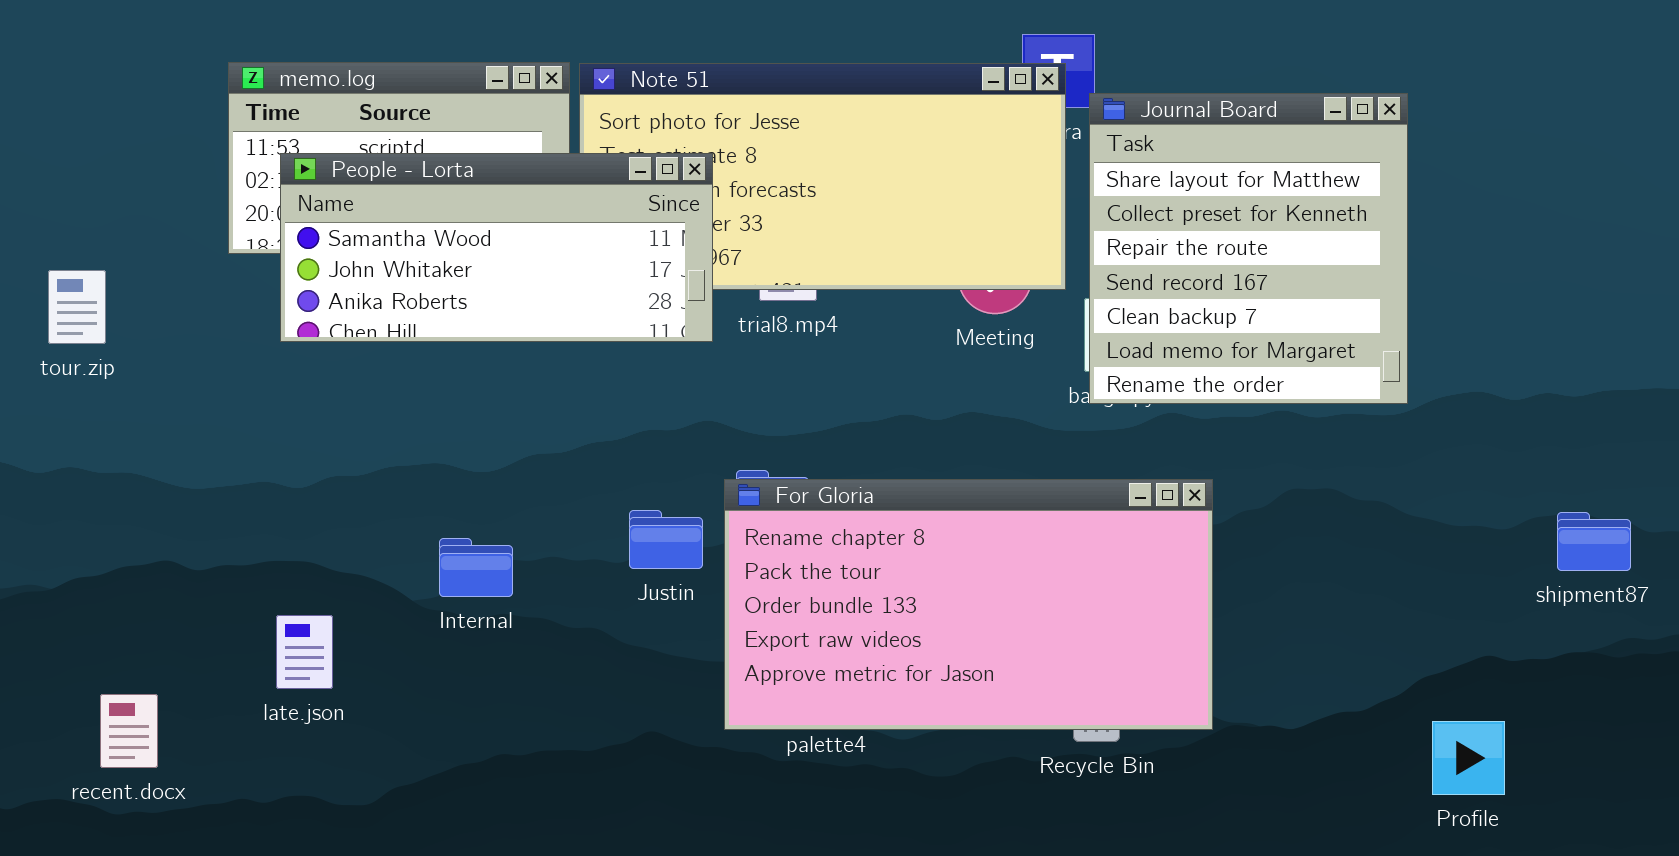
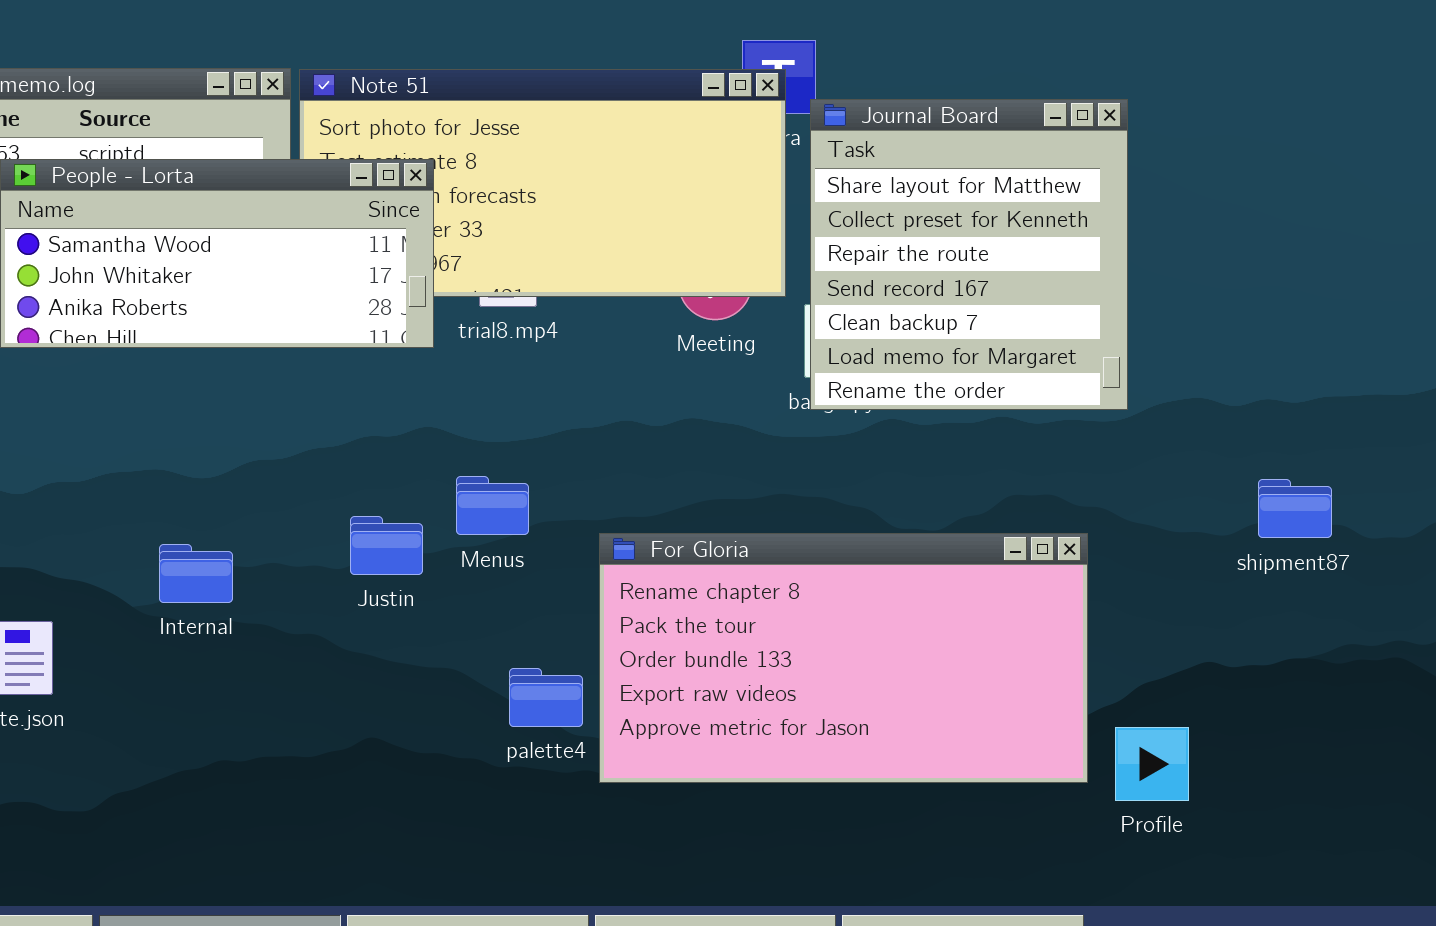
For Gloria: [724,479,1213,730] -> [599,533,1088,783], moved
shipment87: [1557,512,1631,571] -> [1258,479,1332,538], moved
Profile: [1432,721,1505,795] -> [1115,727,1189,801], moved

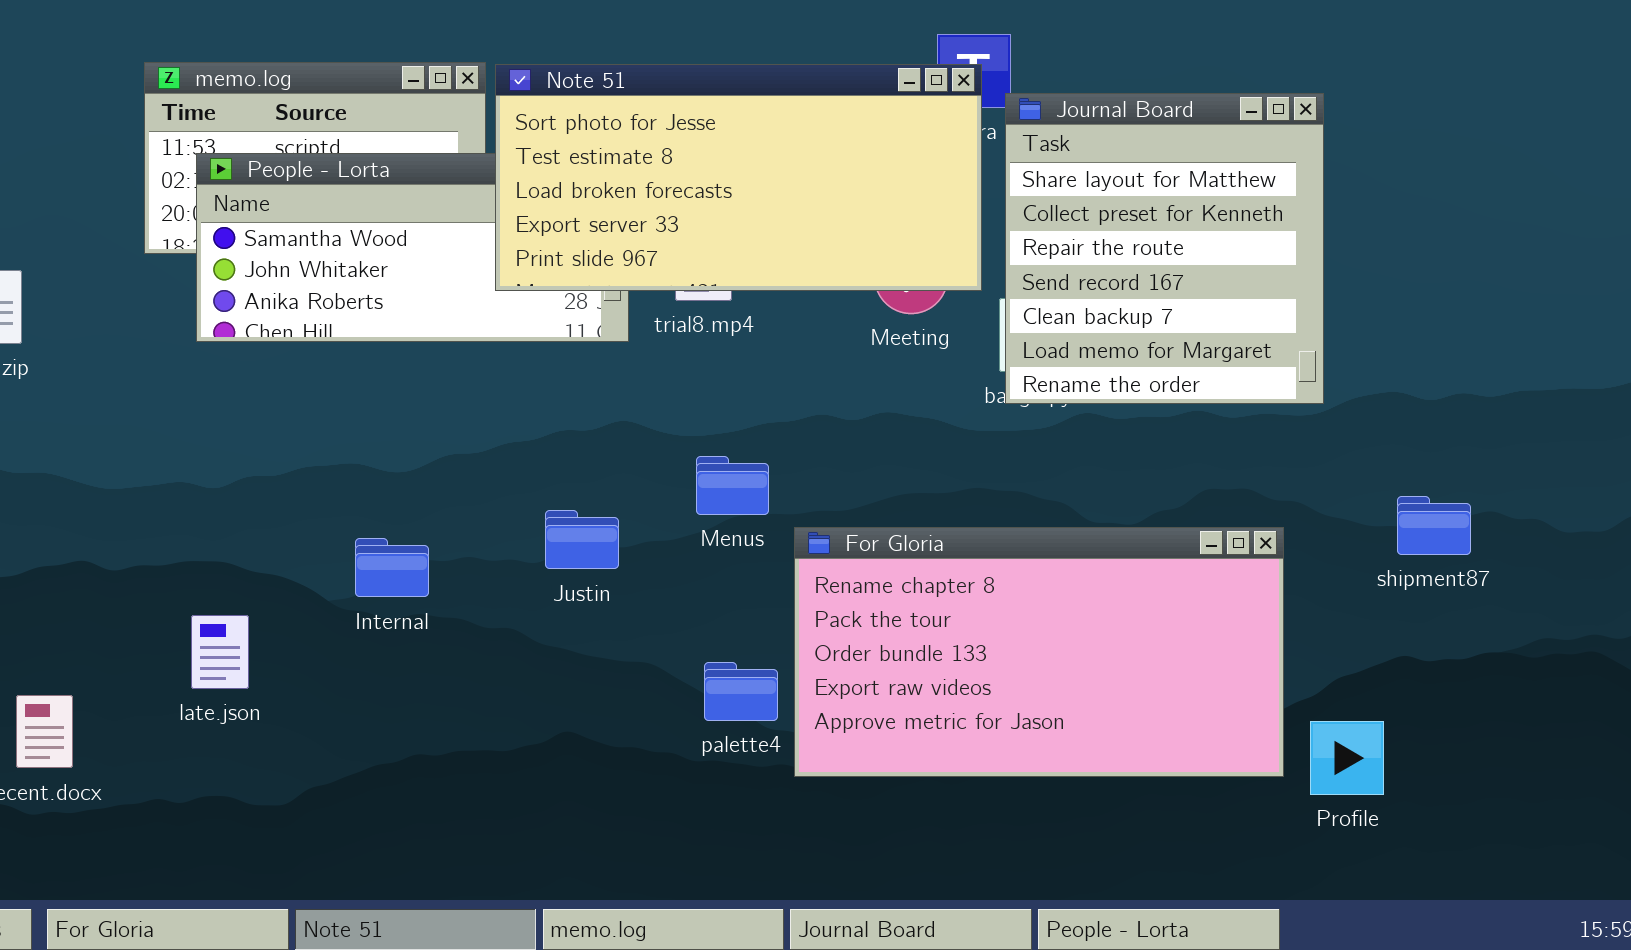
Note 51: [299,69,786,297] -> [495,64,982,291], raised
Menus: [456,476,529,535] -> [696,456,769,515], moved
shipment87: [1258,479,1332,538] -> [1397,496,1471,555], moved

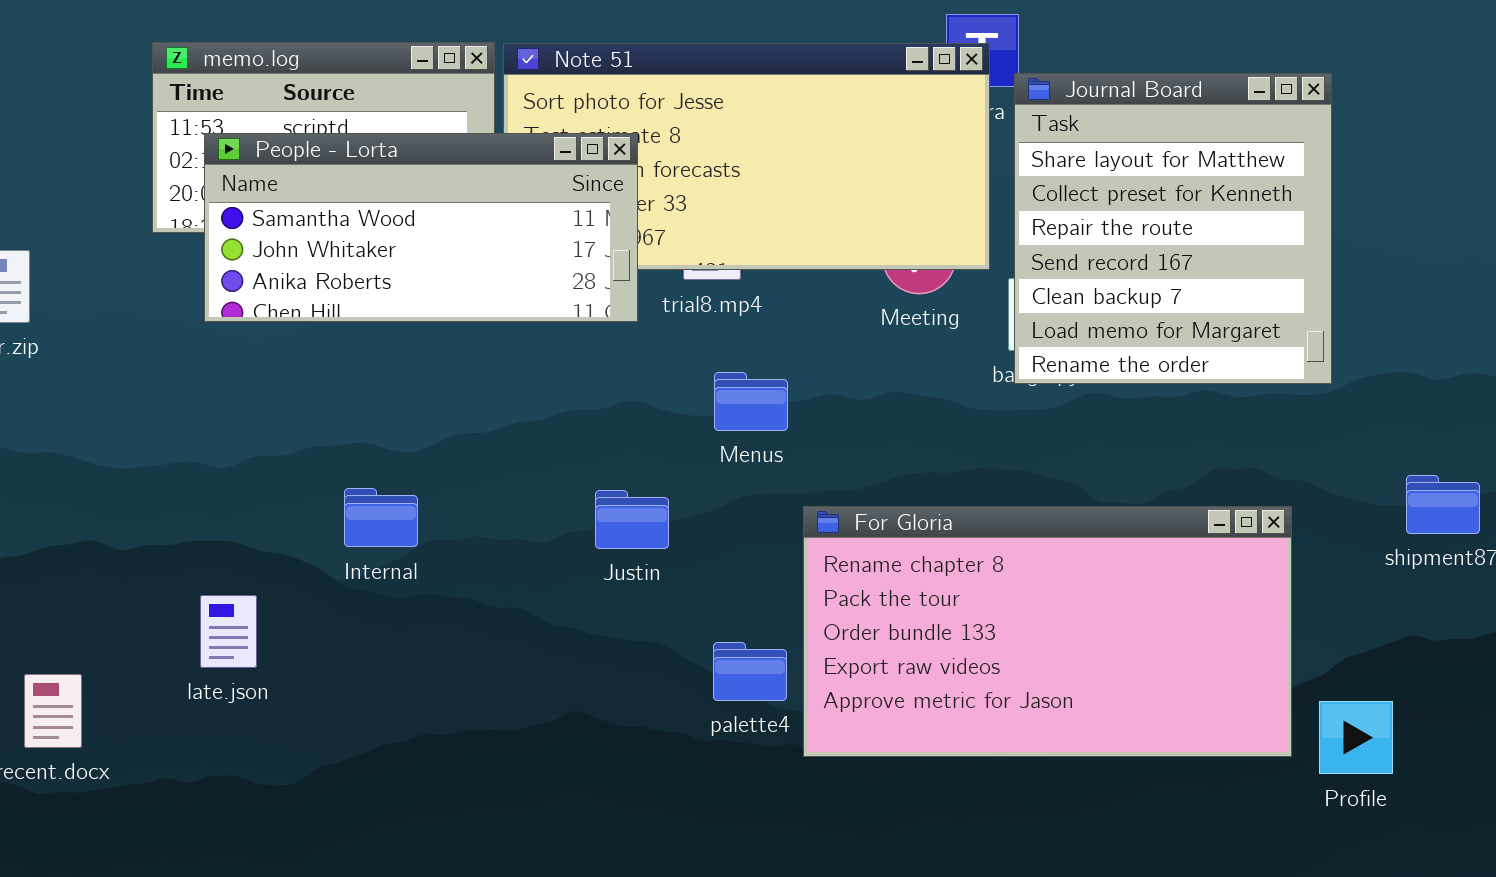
People - Lorta: [196,153,629,342] -> [204,133,638,322], raised
Menus: [696,456,769,515] -> [714,372,788,431], moved
Justin: [545,510,619,569] -> [595,490,669,549], moved
Internal: [355,538,429,597] -> [344,488,418,547], moved

